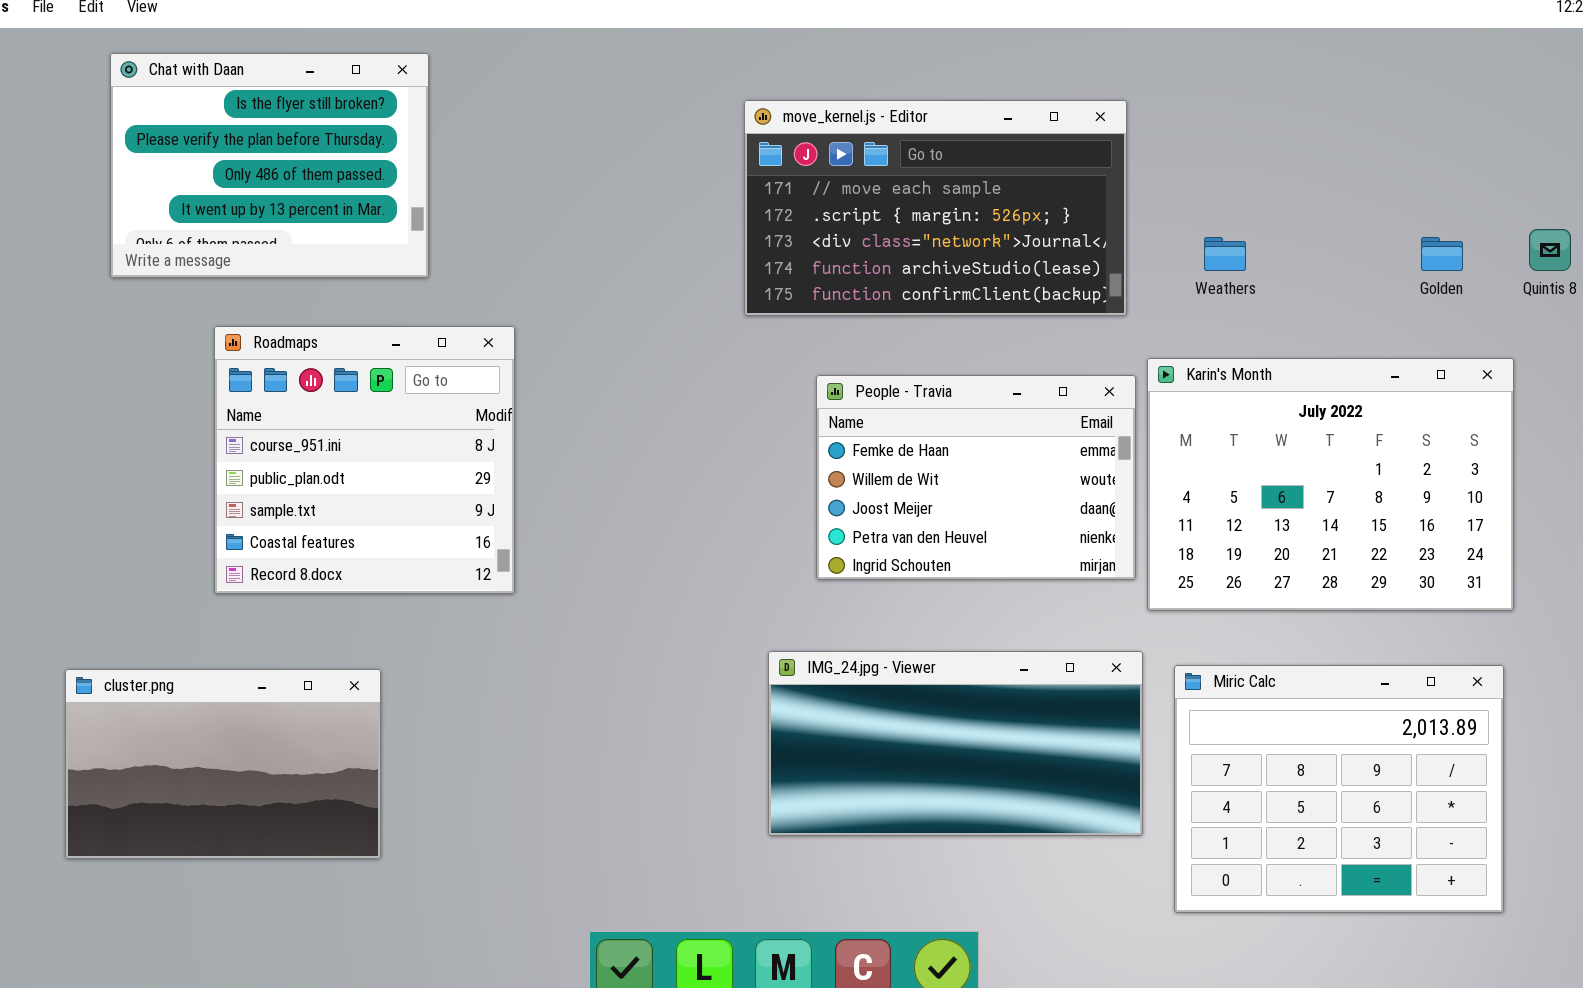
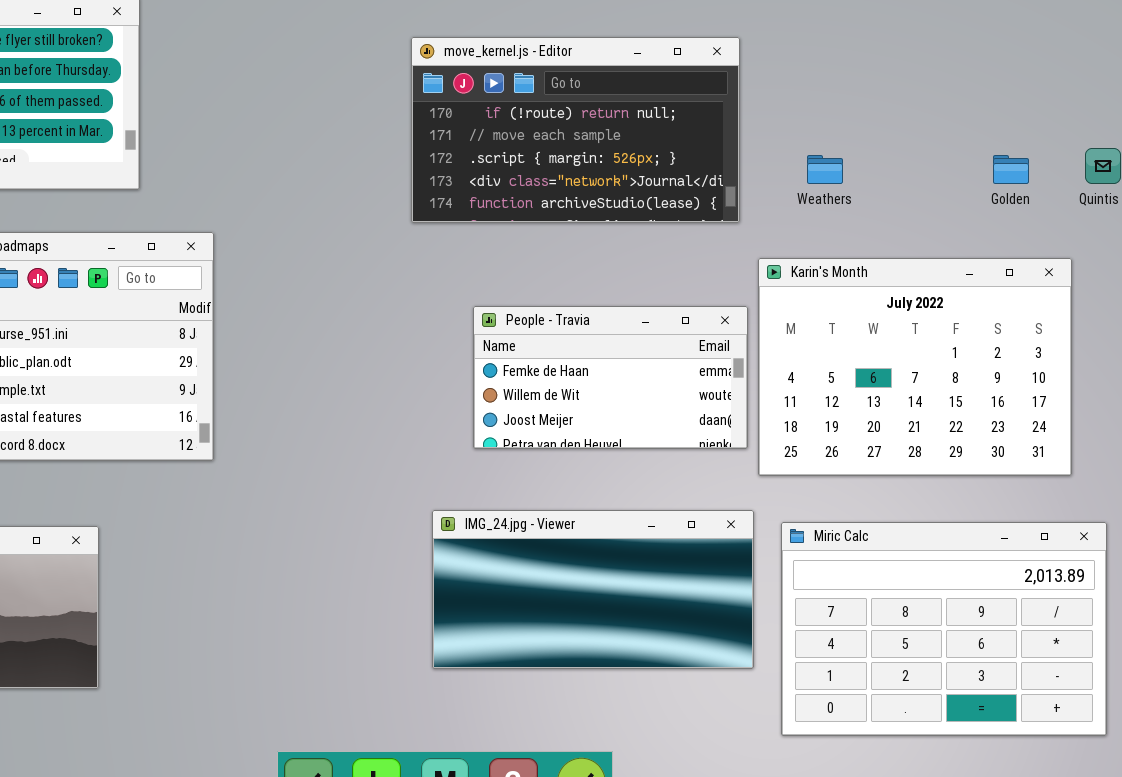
move_kernel.js - Editor: [744,100,1127,316] -> [411,37,740,223], scrolled up 1 row
People - Travia: [816,375,1136,580] -> [473,306,748,449], resized
Miric Calc: [1174,665,1504,913] -> [781,522,1107,736], resized

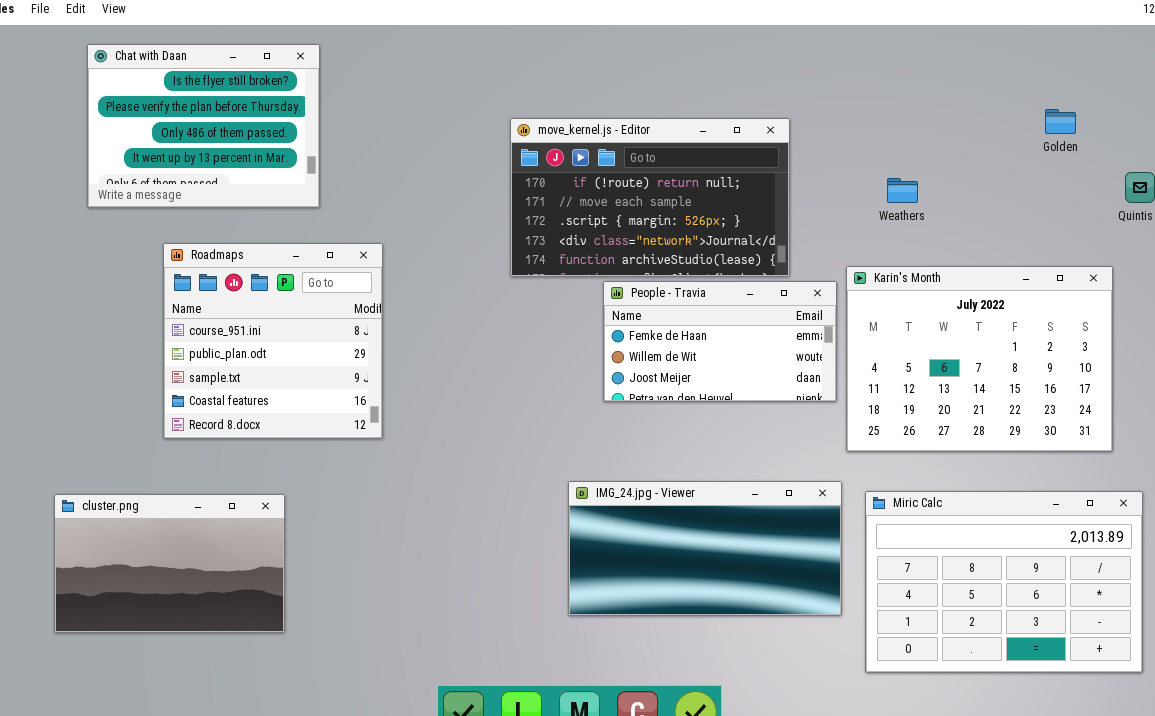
move_kernel.js - Editor: [411,37,740,223] -> [510,118,790,277], moved
Golden: [993,155,1029,184] -> [1045,109,1076,134], moved
People - Travia: [473,306,748,449] -> [603,281,837,402], moved

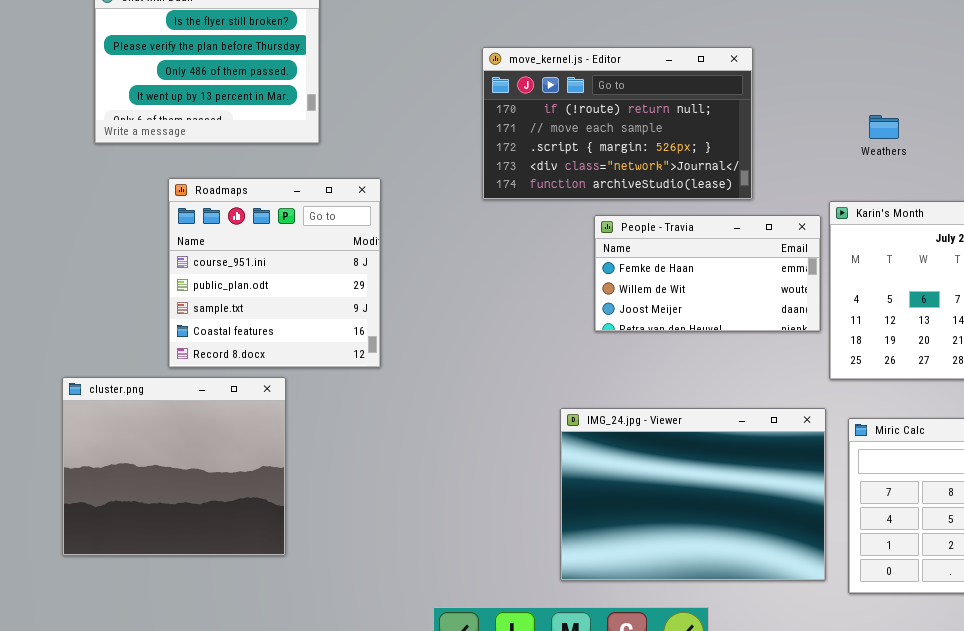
move_kernel.js - Editor: [510,118,790,277] -> [482,47,753,200], moved
IMG_24.jpg - Viewer: [568,481,842,616] -> [560,408,826,581], resized
cluster.png: [54,494,285,633] -> [62,377,286,556], resized

